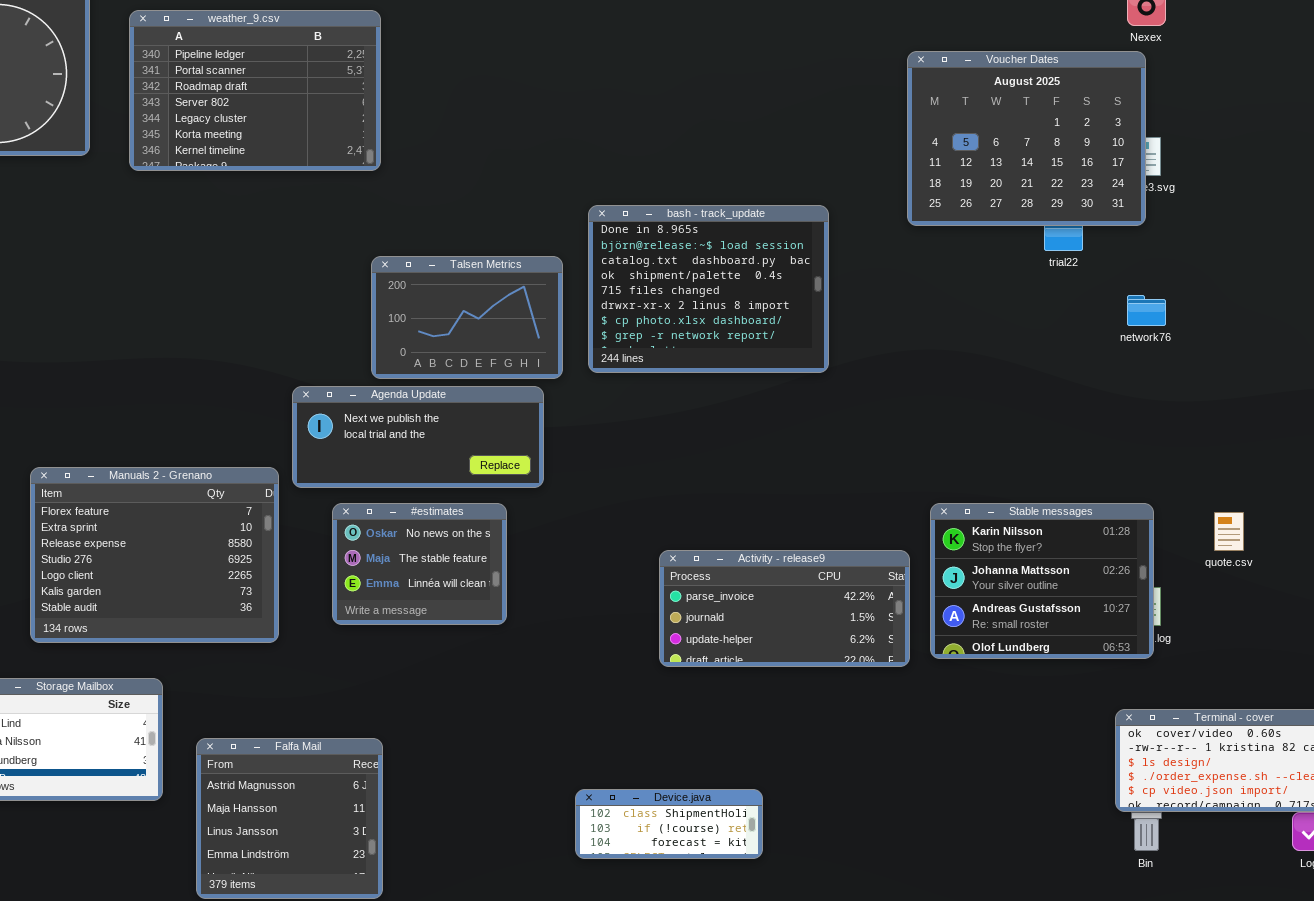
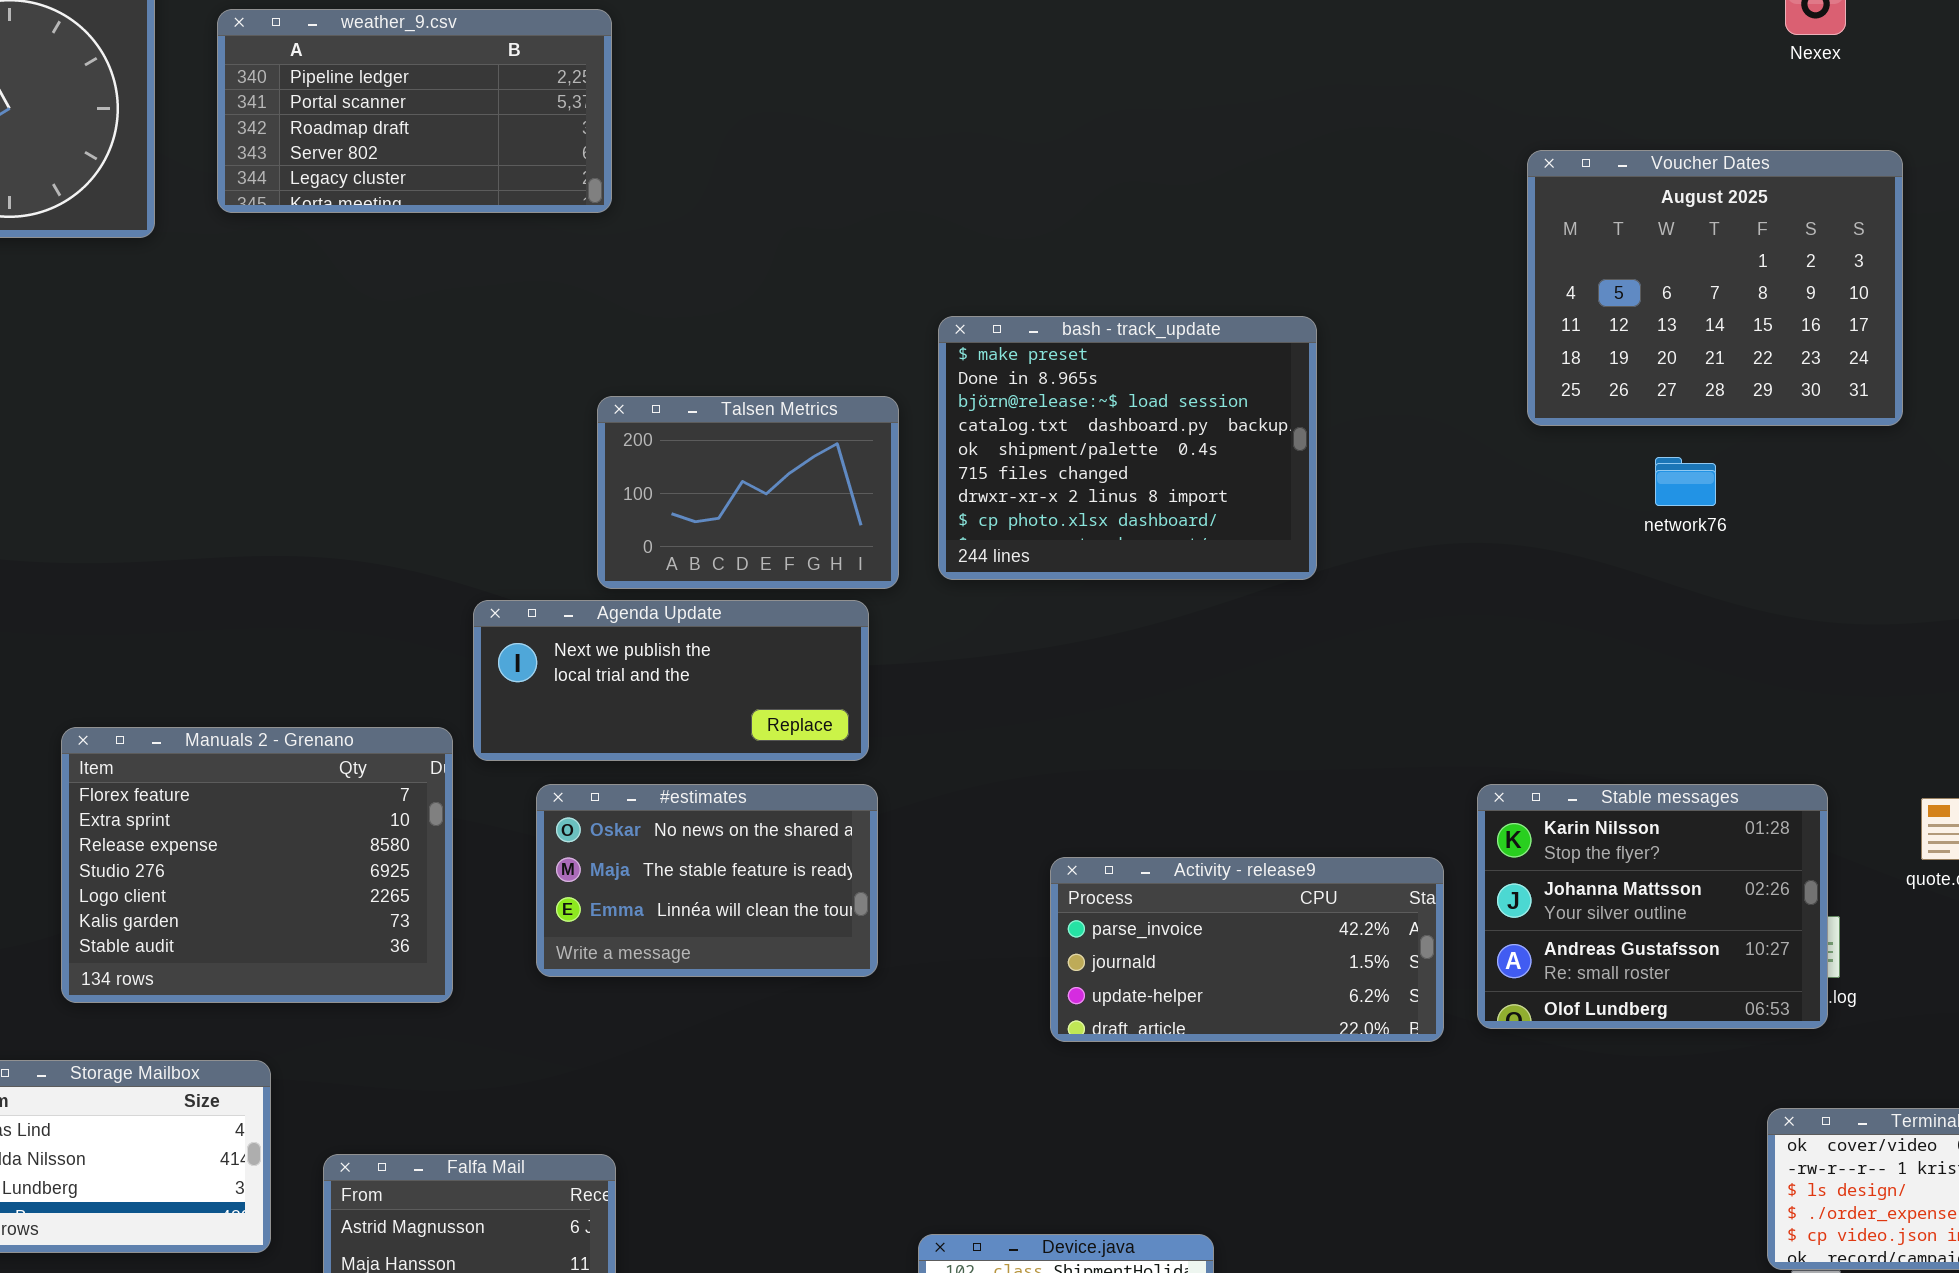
weather_9.csv: [129,10,381,171] -> [217,9,612,213], resized
Voucher Dates: [907,51,1146,226] -> [1527,150,1903,426], moved
bash - track_update: [588,205,829,373] -> [938,316,1317,580], scrolled up 1 row
network76: [1127,295,1166,326] -> [1655,457,1716,506], moved
#estimates: [332,503,507,625] -> [536,784,878,977], resized

